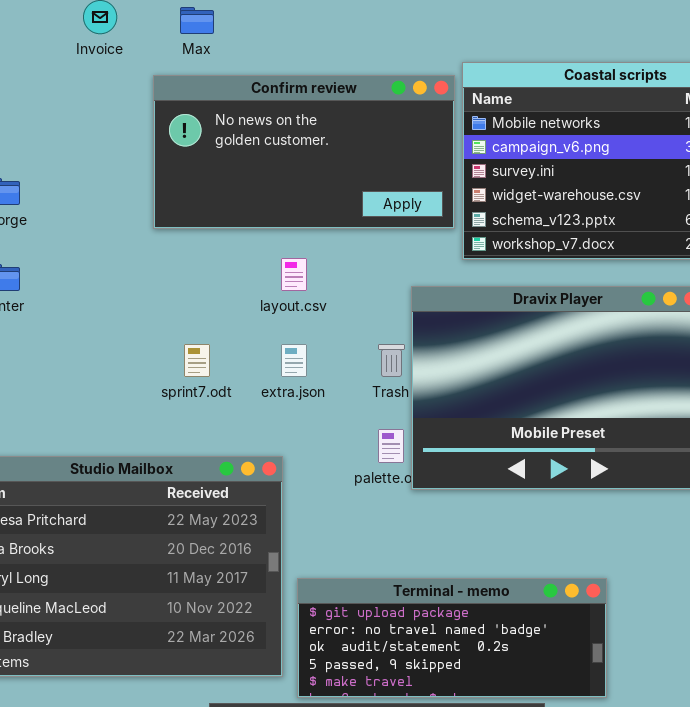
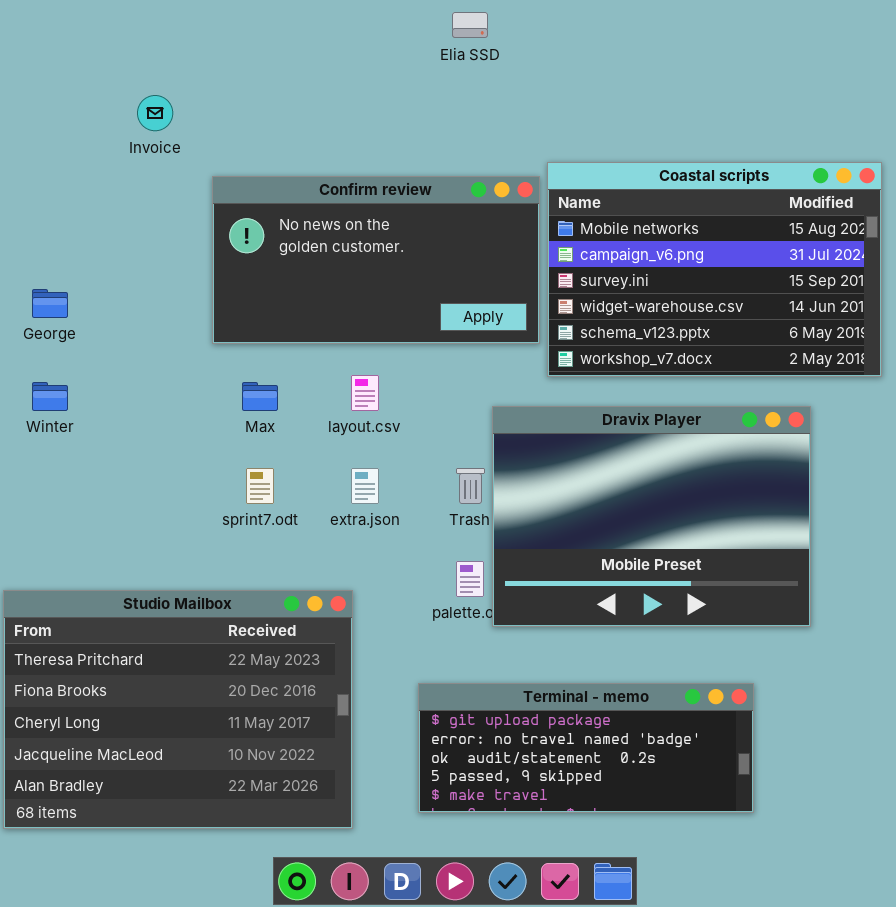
Max: [180,7,214,34] -> [242,382,278,411], moved
Terminal - memo: [297,578,607,698] -> [418,683,754,813], moved

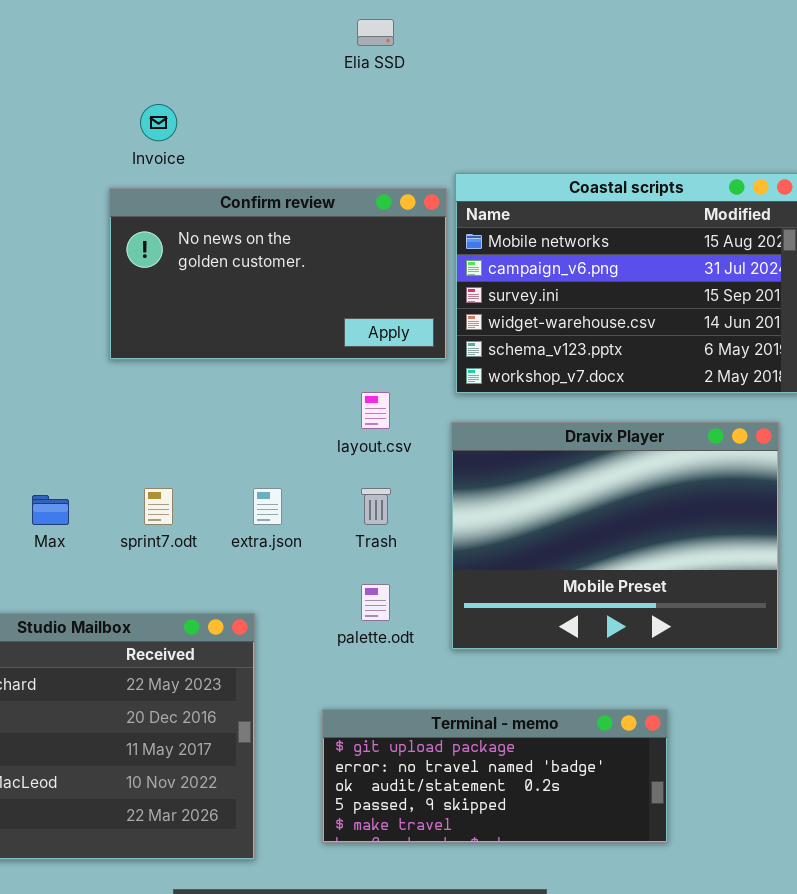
Invoice: [137,95,173,131] -> [140,104,177,141], moved
layout.csv: [351,375,379,411] -> [361,392,390,429], moved
Max: [242,382,278,411] -> [32,495,69,525], moved
Dravix Player: [492,406,811,627] -> [451,422,779,650], moved

